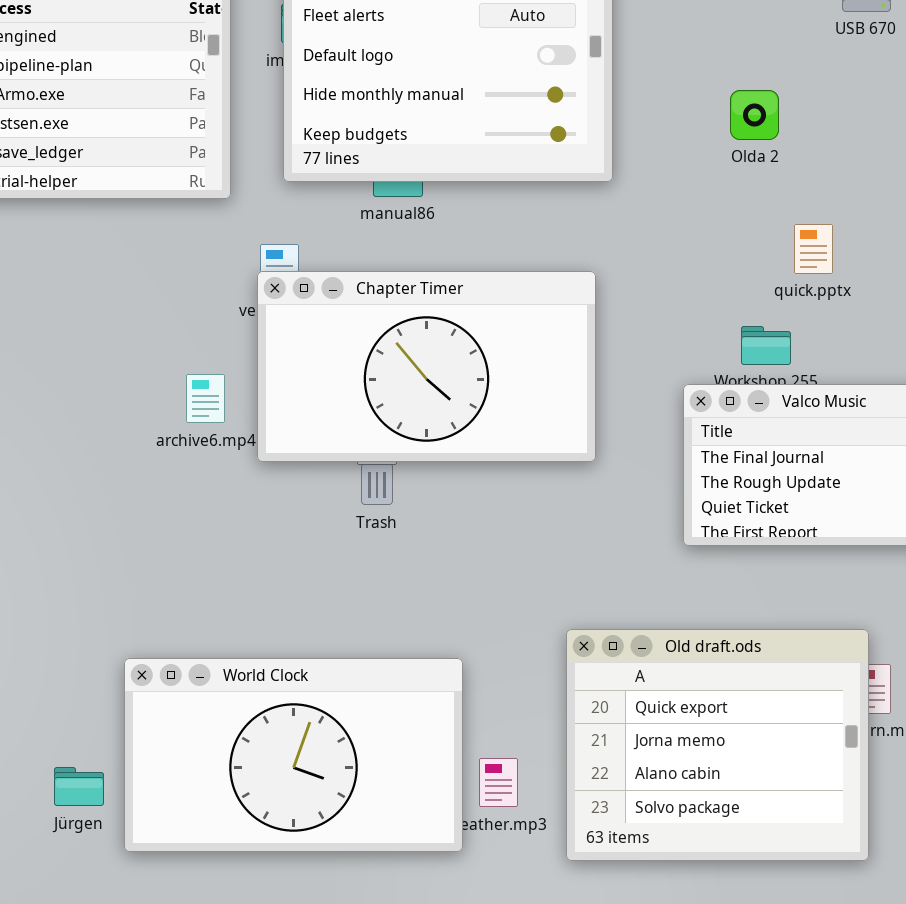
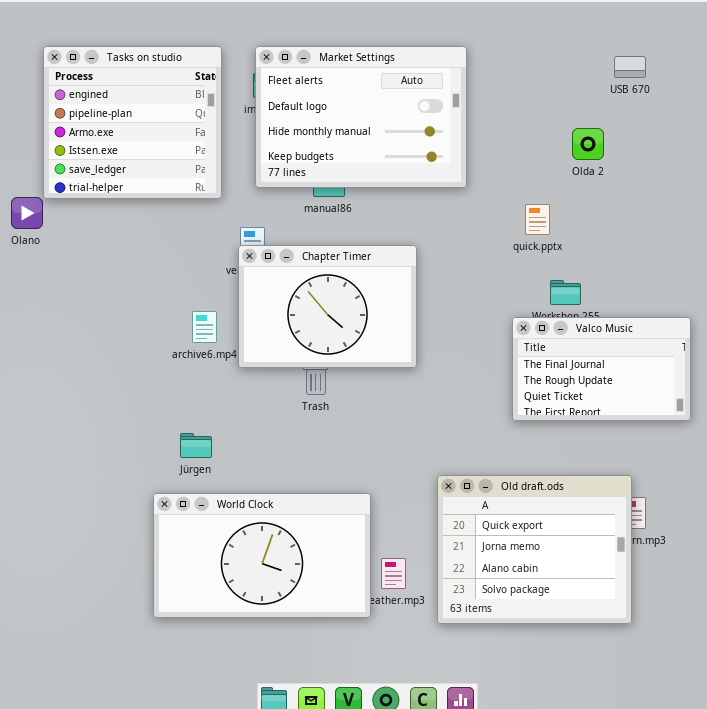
Olda 2: [730,90,779,140] -> [572,128,604,160], moved
quick.pptx: [794,224,833,274] -> [525,204,550,235], moved
Chapter Timer: [257,271,596,462] -> [238,245,417,368], resized
Jürgen: [54,767,104,806] -> [180,433,212,458], moved

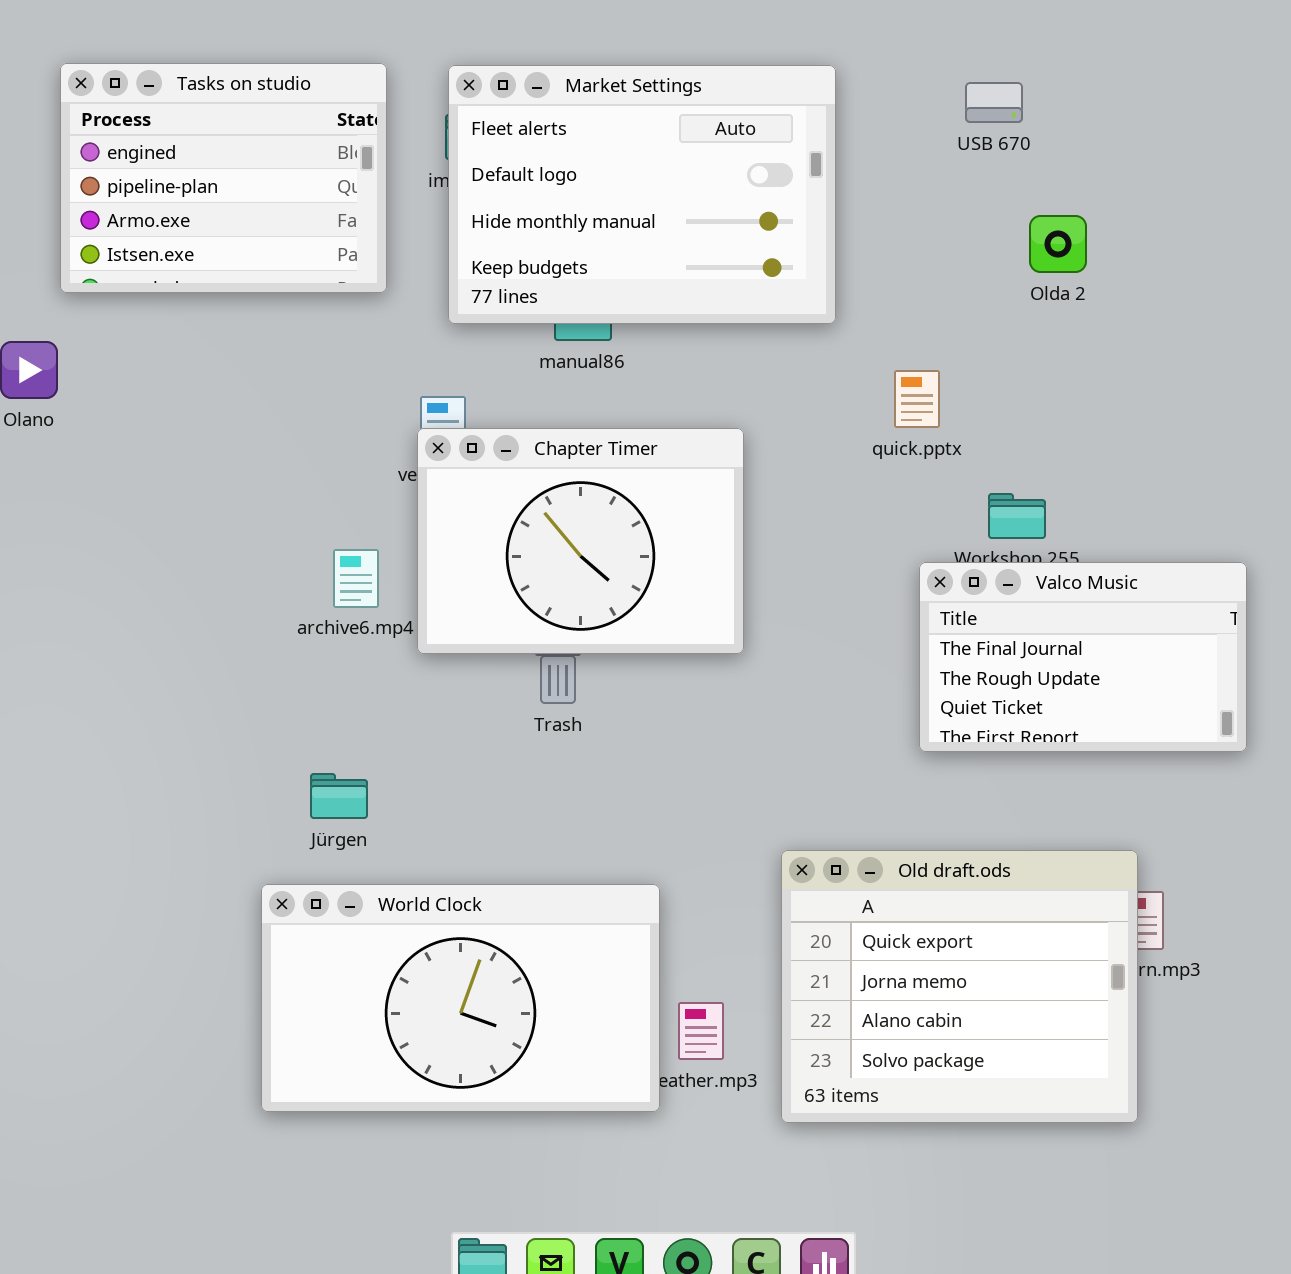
Tasks on studio: [43,46,222,199] -> [60,63,387,293], resized
USB 670: [614,56,646,78] -> [965,82,1023,123], moved
quick.pptx: [525,204,550,235] -> [894,370,940,428], moved

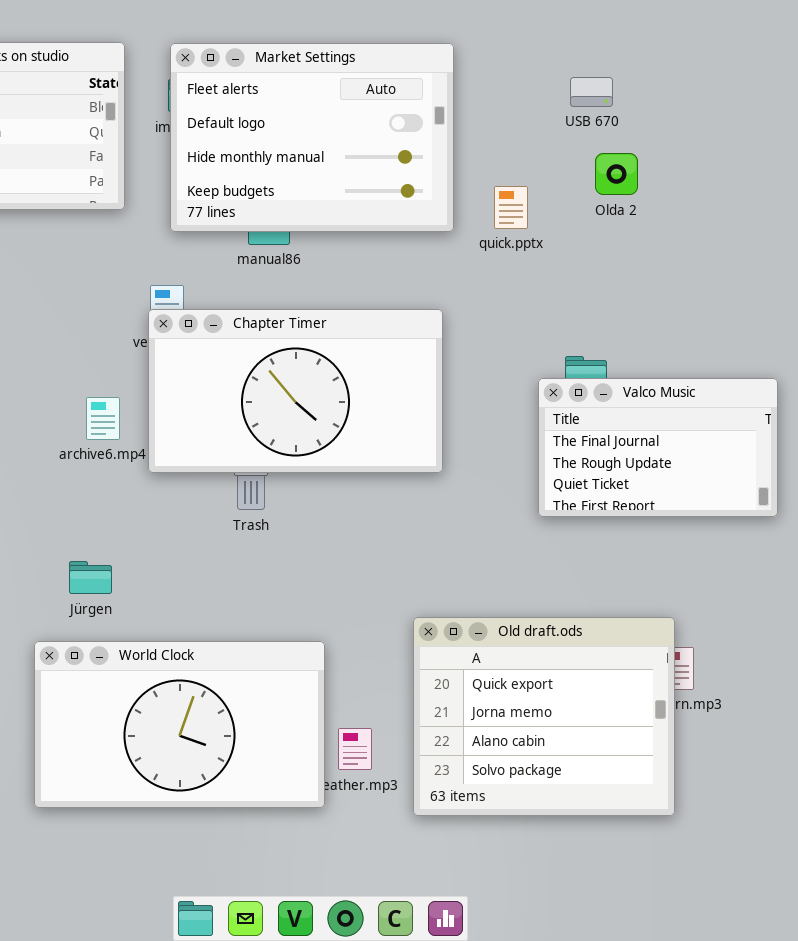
USB 670: [965,82,1023,123] -> [570,77,613,107], moved
quick.pptx: [894,370,940,428] -> [494,186,528,229], moved
Chapter Timer: [417,428,744,654] -> [148,309,443,473], resized
Valco Music: [919,562,1247,752] -> [538,378,778,517], moved

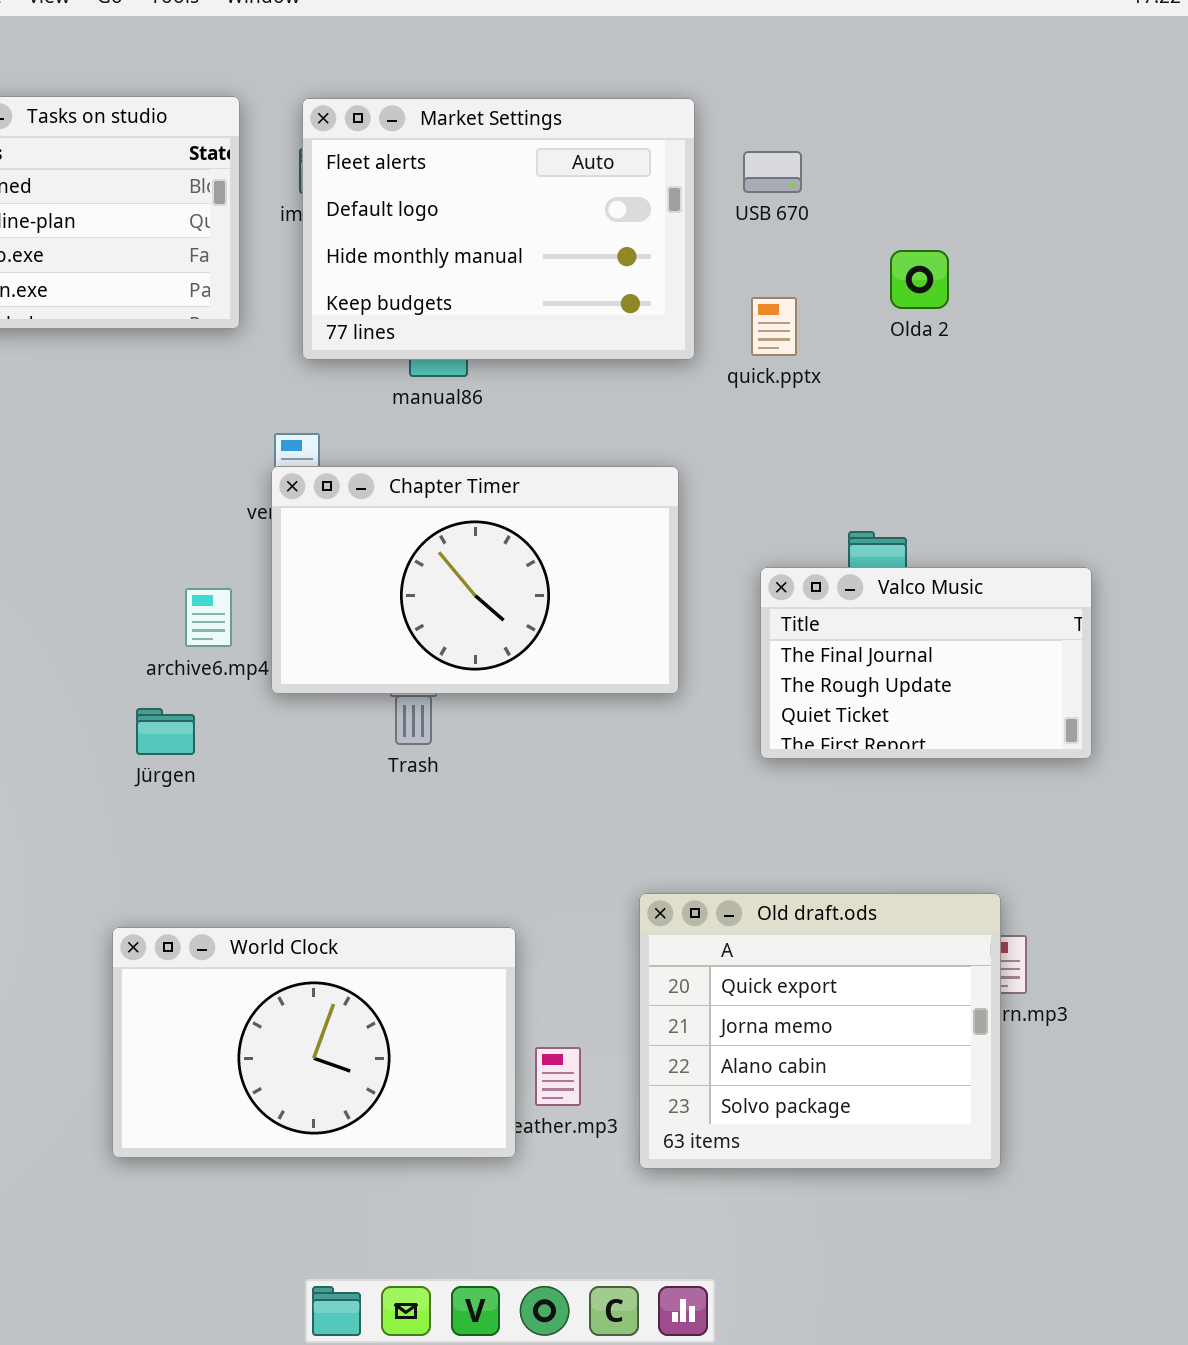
USB 670: [570,77,613,107] -> [743,151,802,193], moved
Valco Music: [538,378,778,517] -> [760,567,1092,759], moved
Jürgen: [69,561,112,594] -> [136,708,195,755], moved

